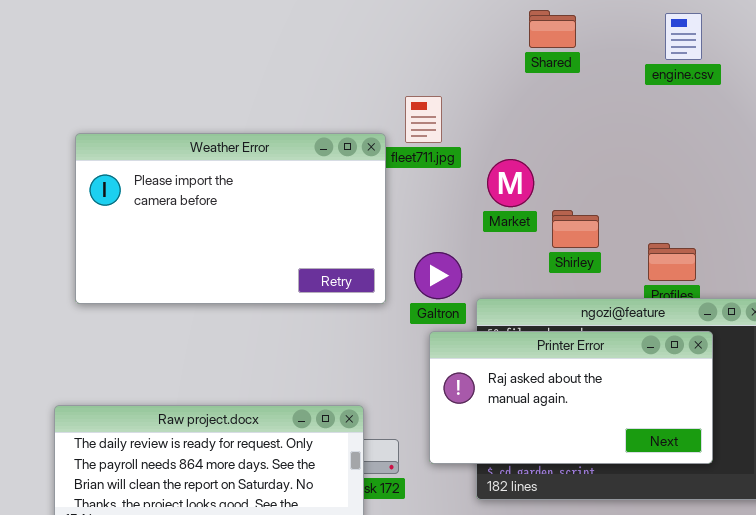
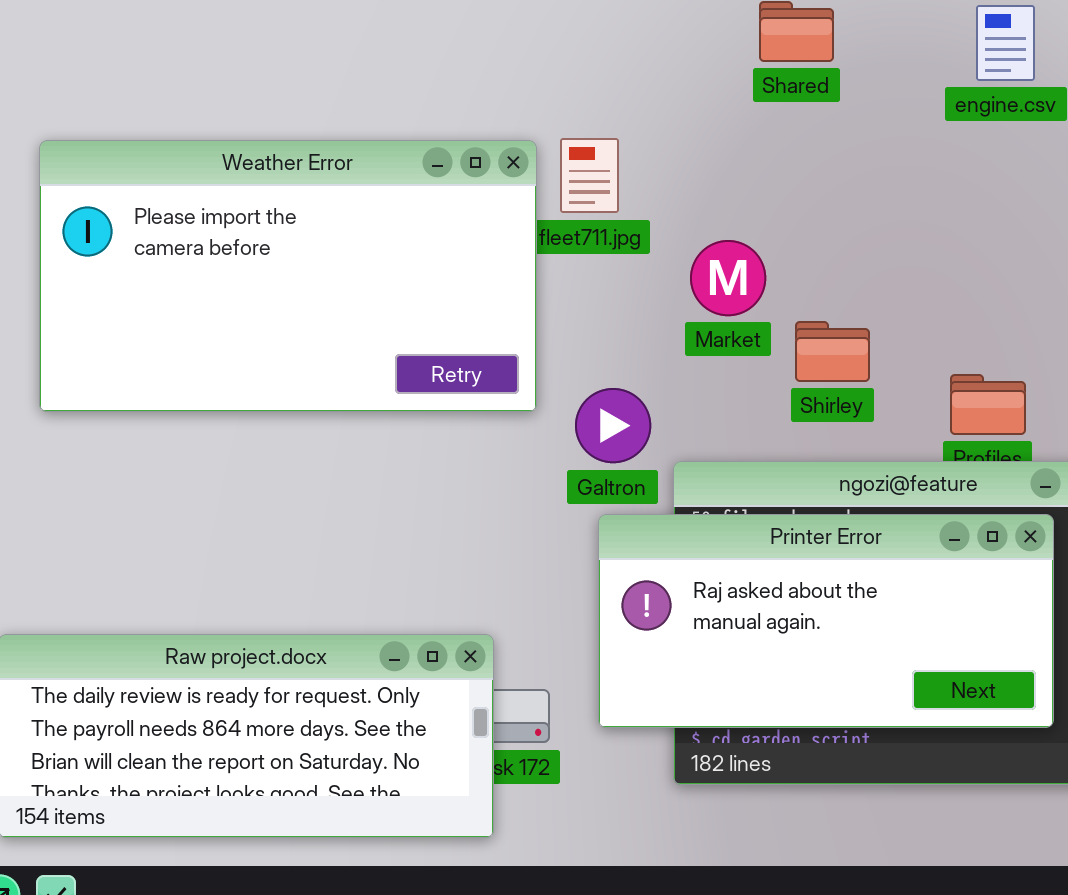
Weather Error: [75,133,386,304] -> [39,140,537,412], moved

